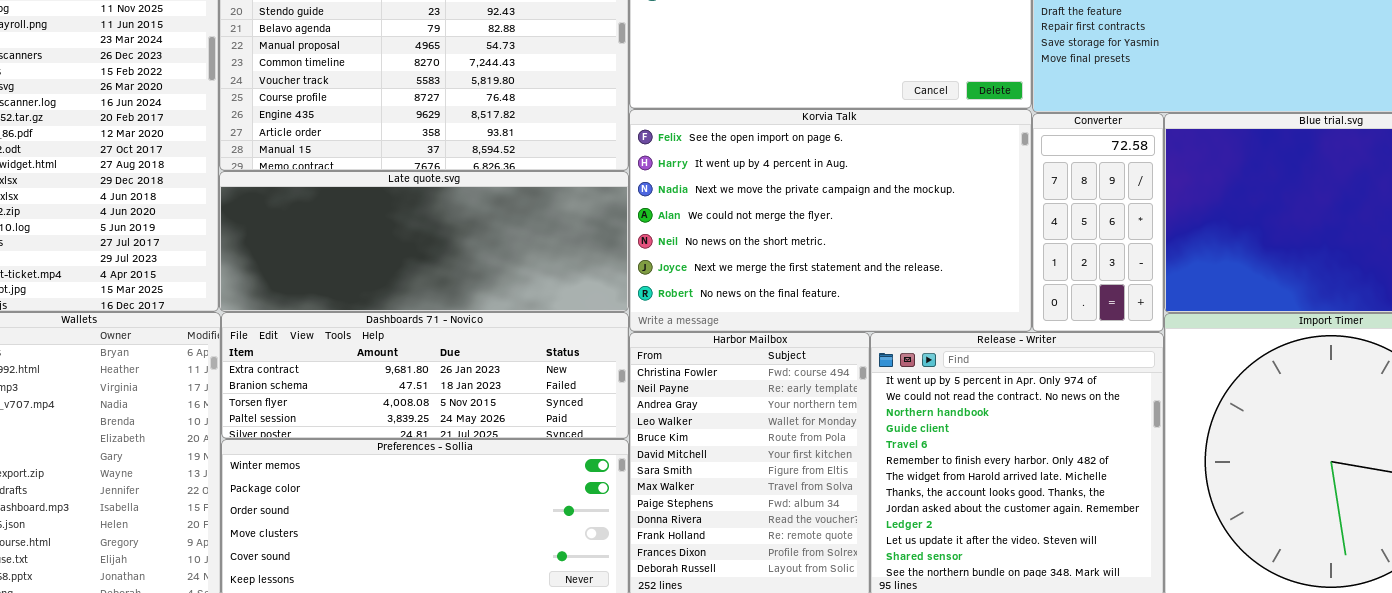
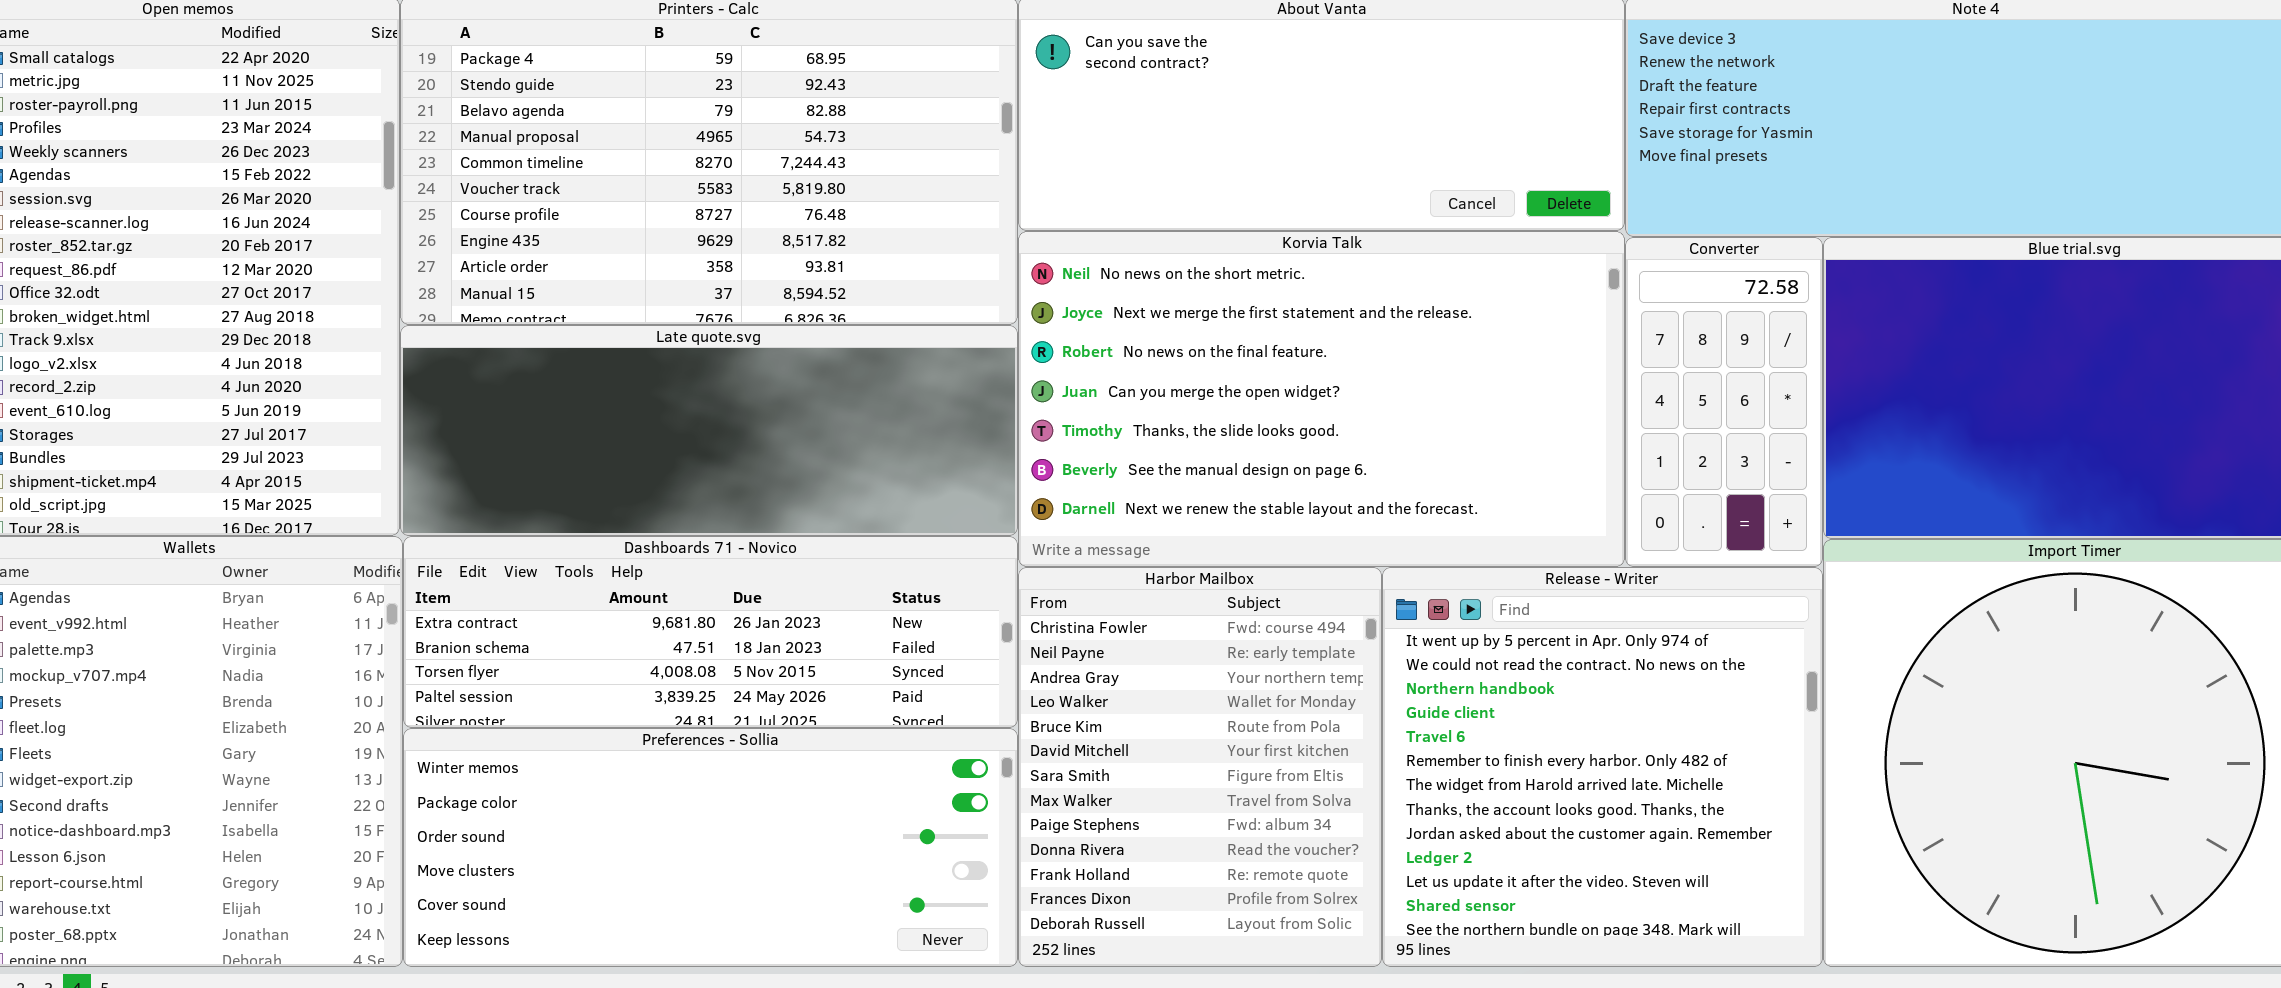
Korvia Talk: [629,109,1032,332] -> [1018,231,1625,567], scrolled down 4 rows

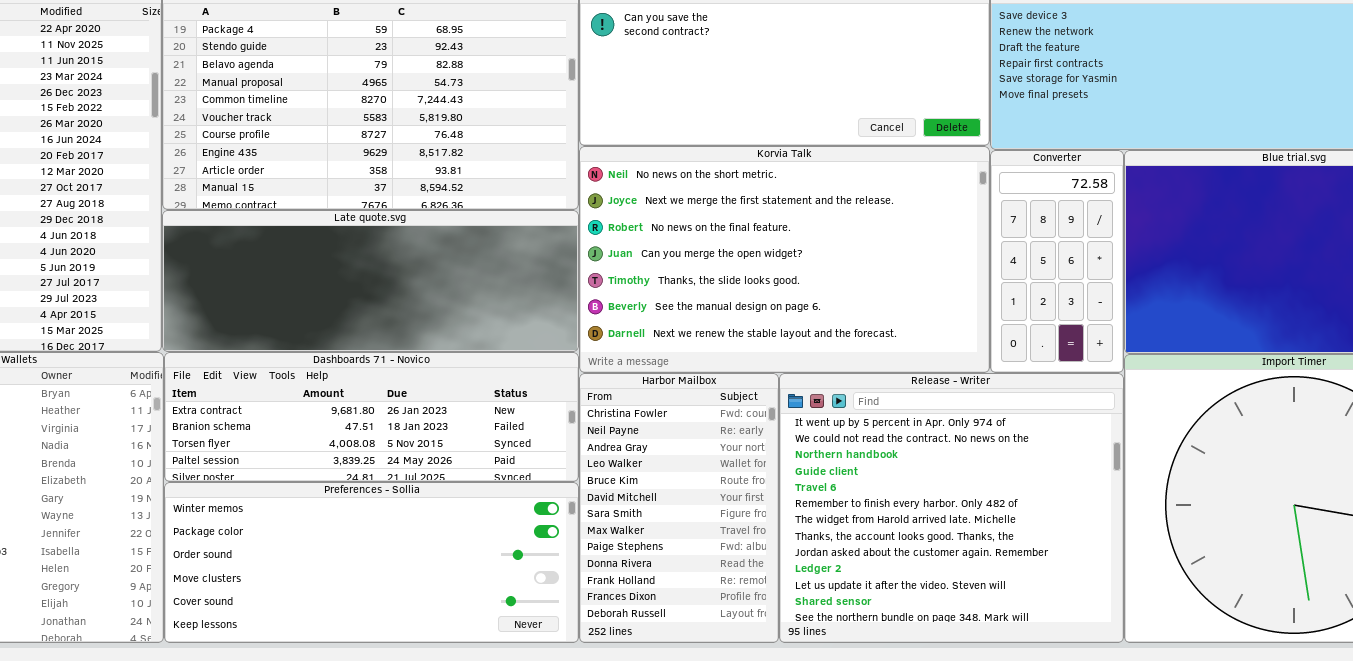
Harbor Mailbox: [1018,567,1382,967] -> [579,373,779,643], resized
Release - Writer: [1382,567,1823,967] -> [779,373,1124,643], resized

